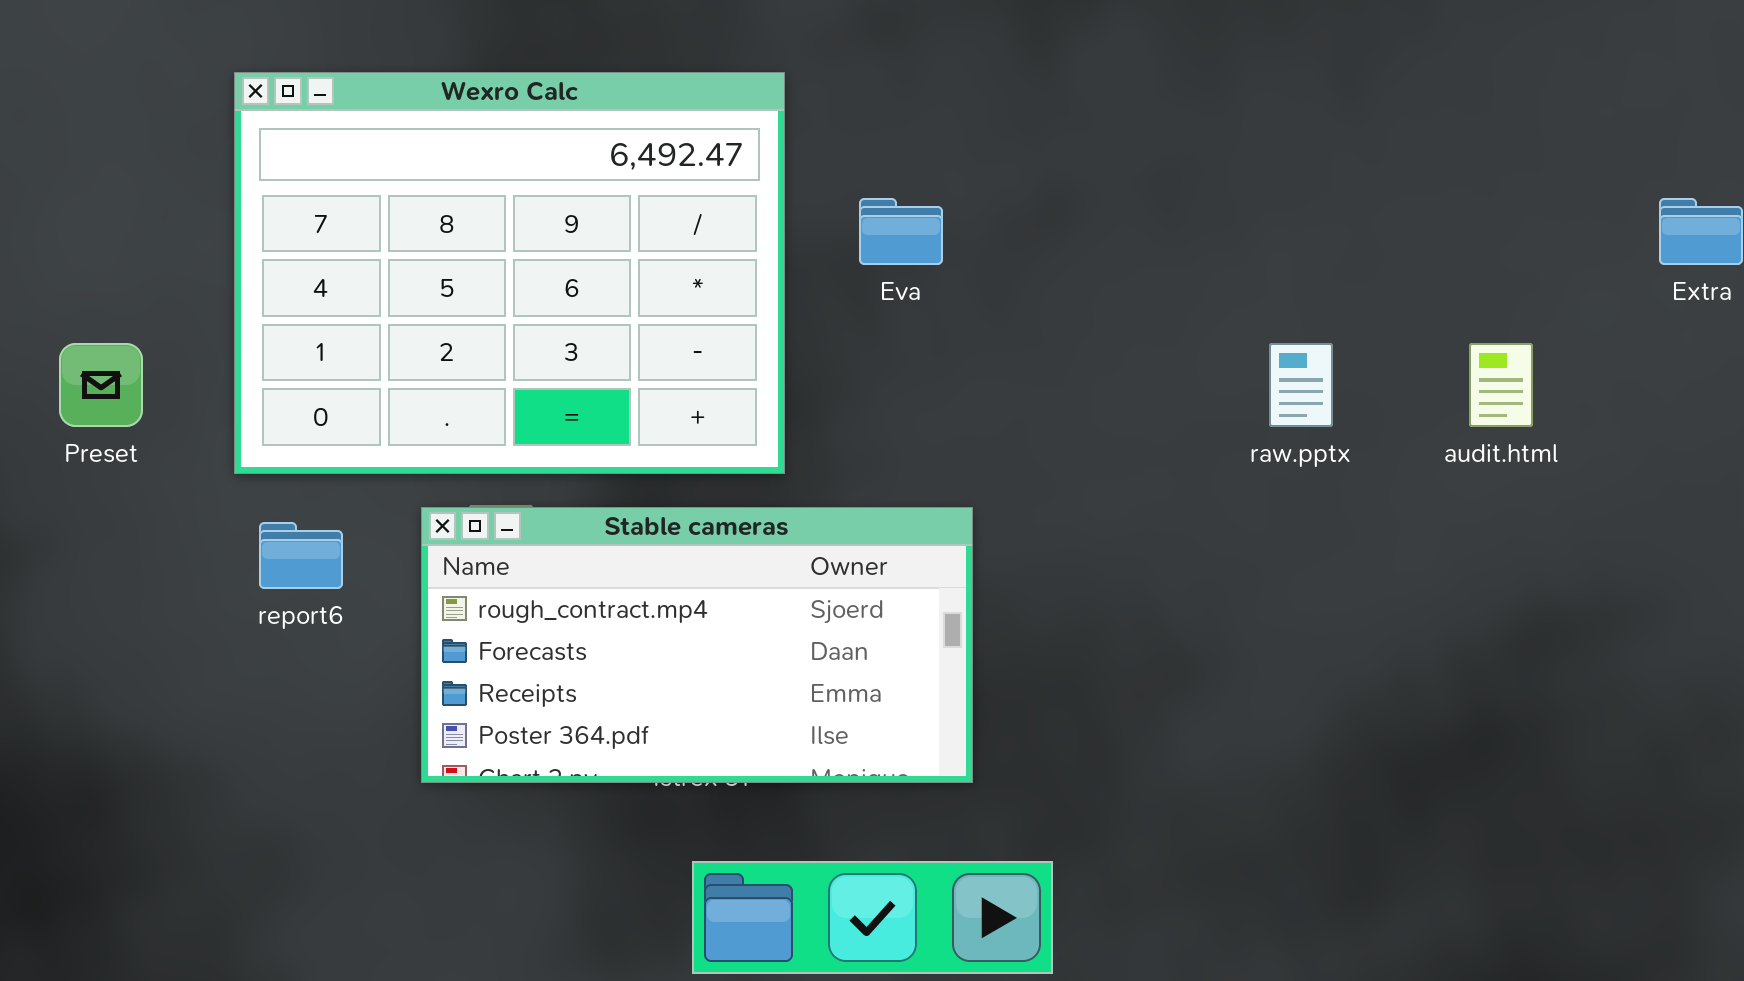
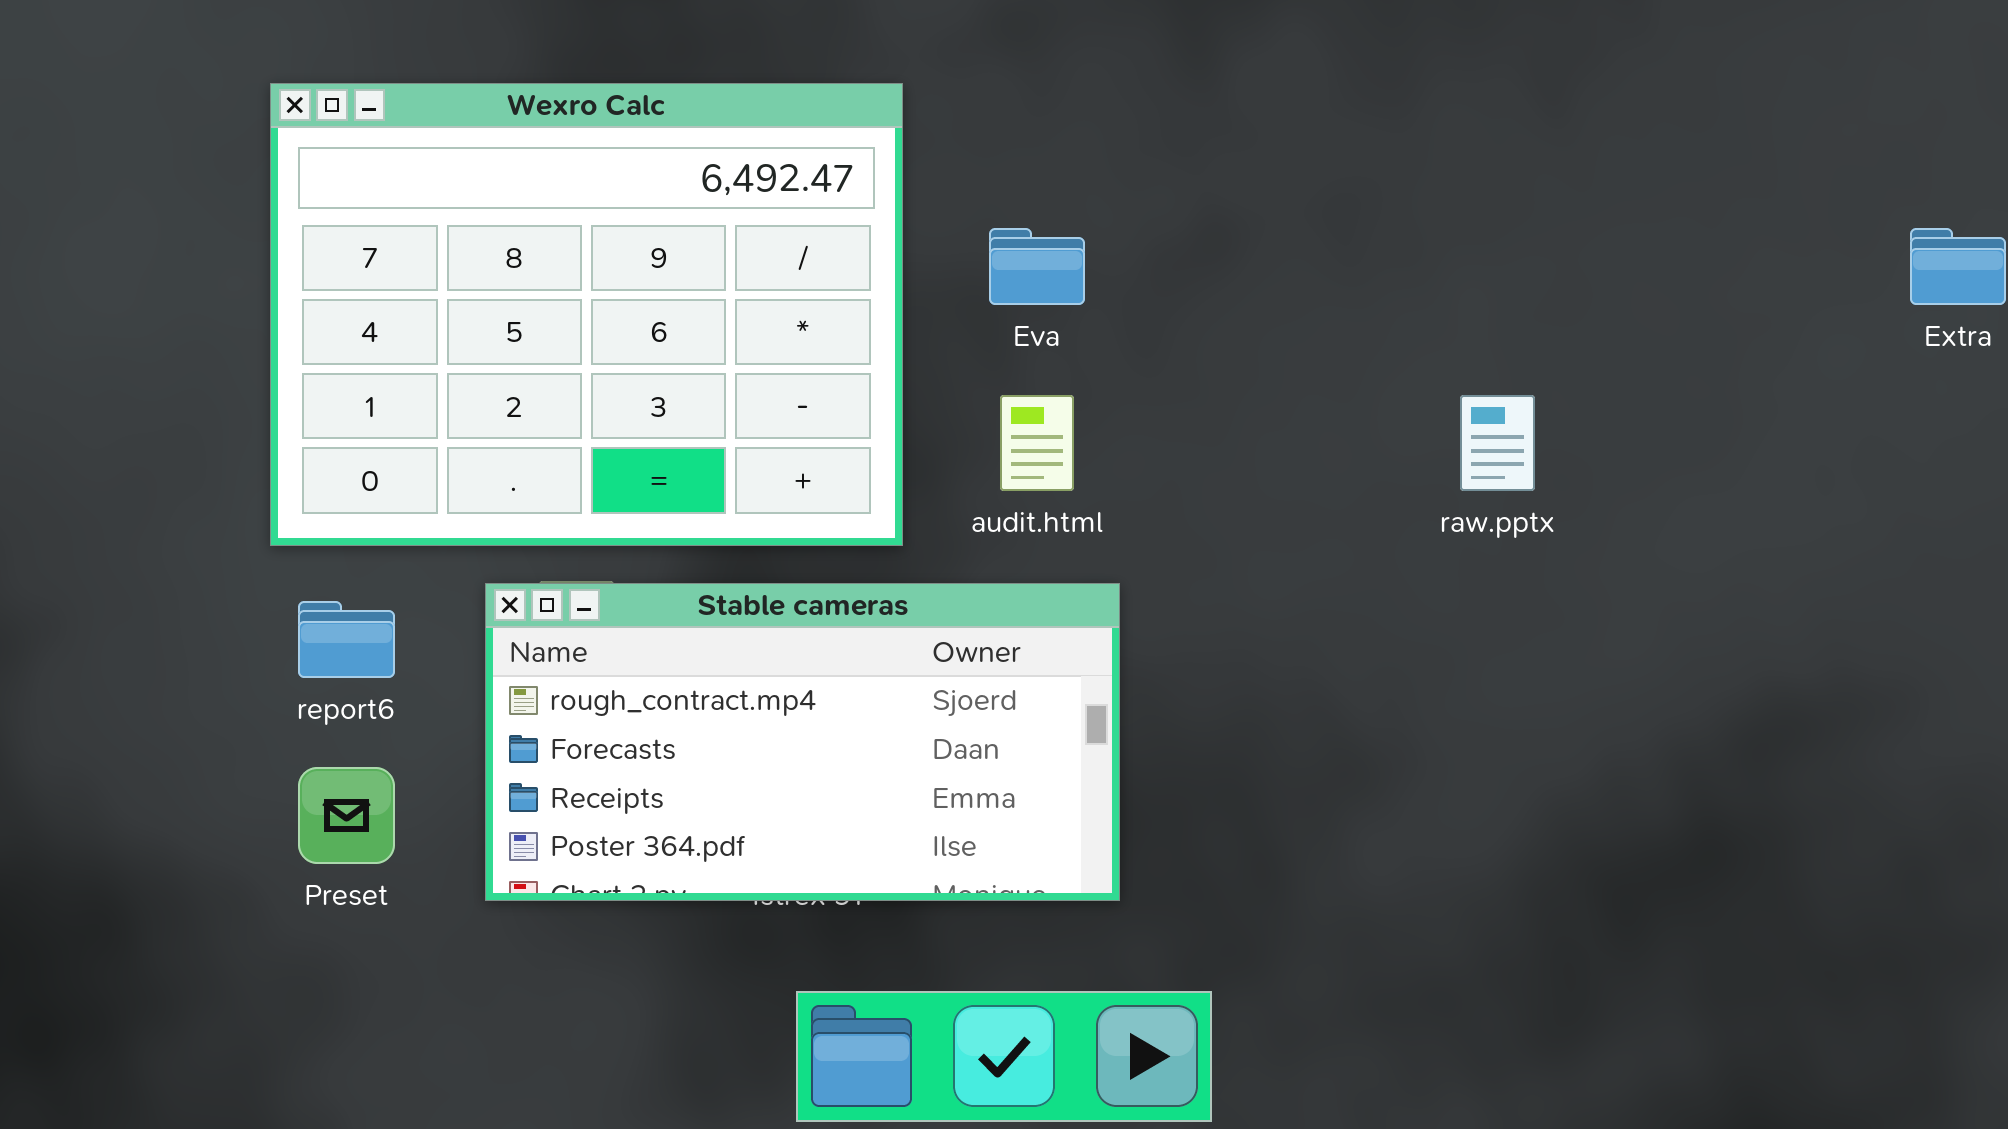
Preset: [59,343,143,427] -> [298,767,395,864], moved
audit.html: [1469,343,1533,427] -> [1000,395,1074,491], moved

